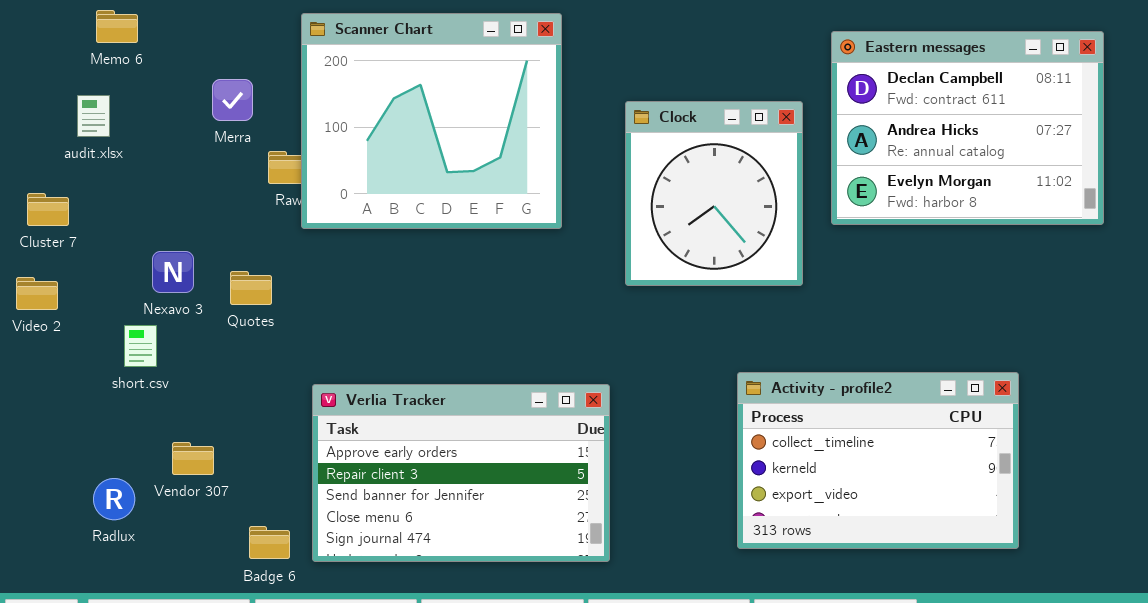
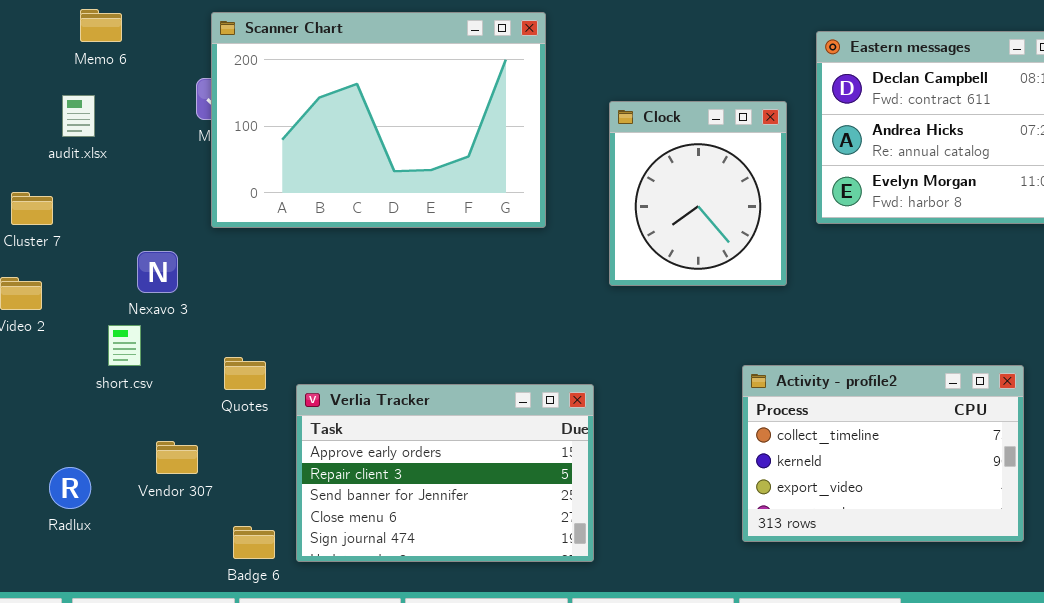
Scanner Chart: [301,13,562,229] -> [211,12,546,228], resized
Quotes: [230,271,272,305] -> [224,357,266,390], moved
Activity - profile2: [737,372,1019,549] -> [742,365,1024,542], moved
Radlux: [93,478,135,520] -> [49,467,91,509], moved

